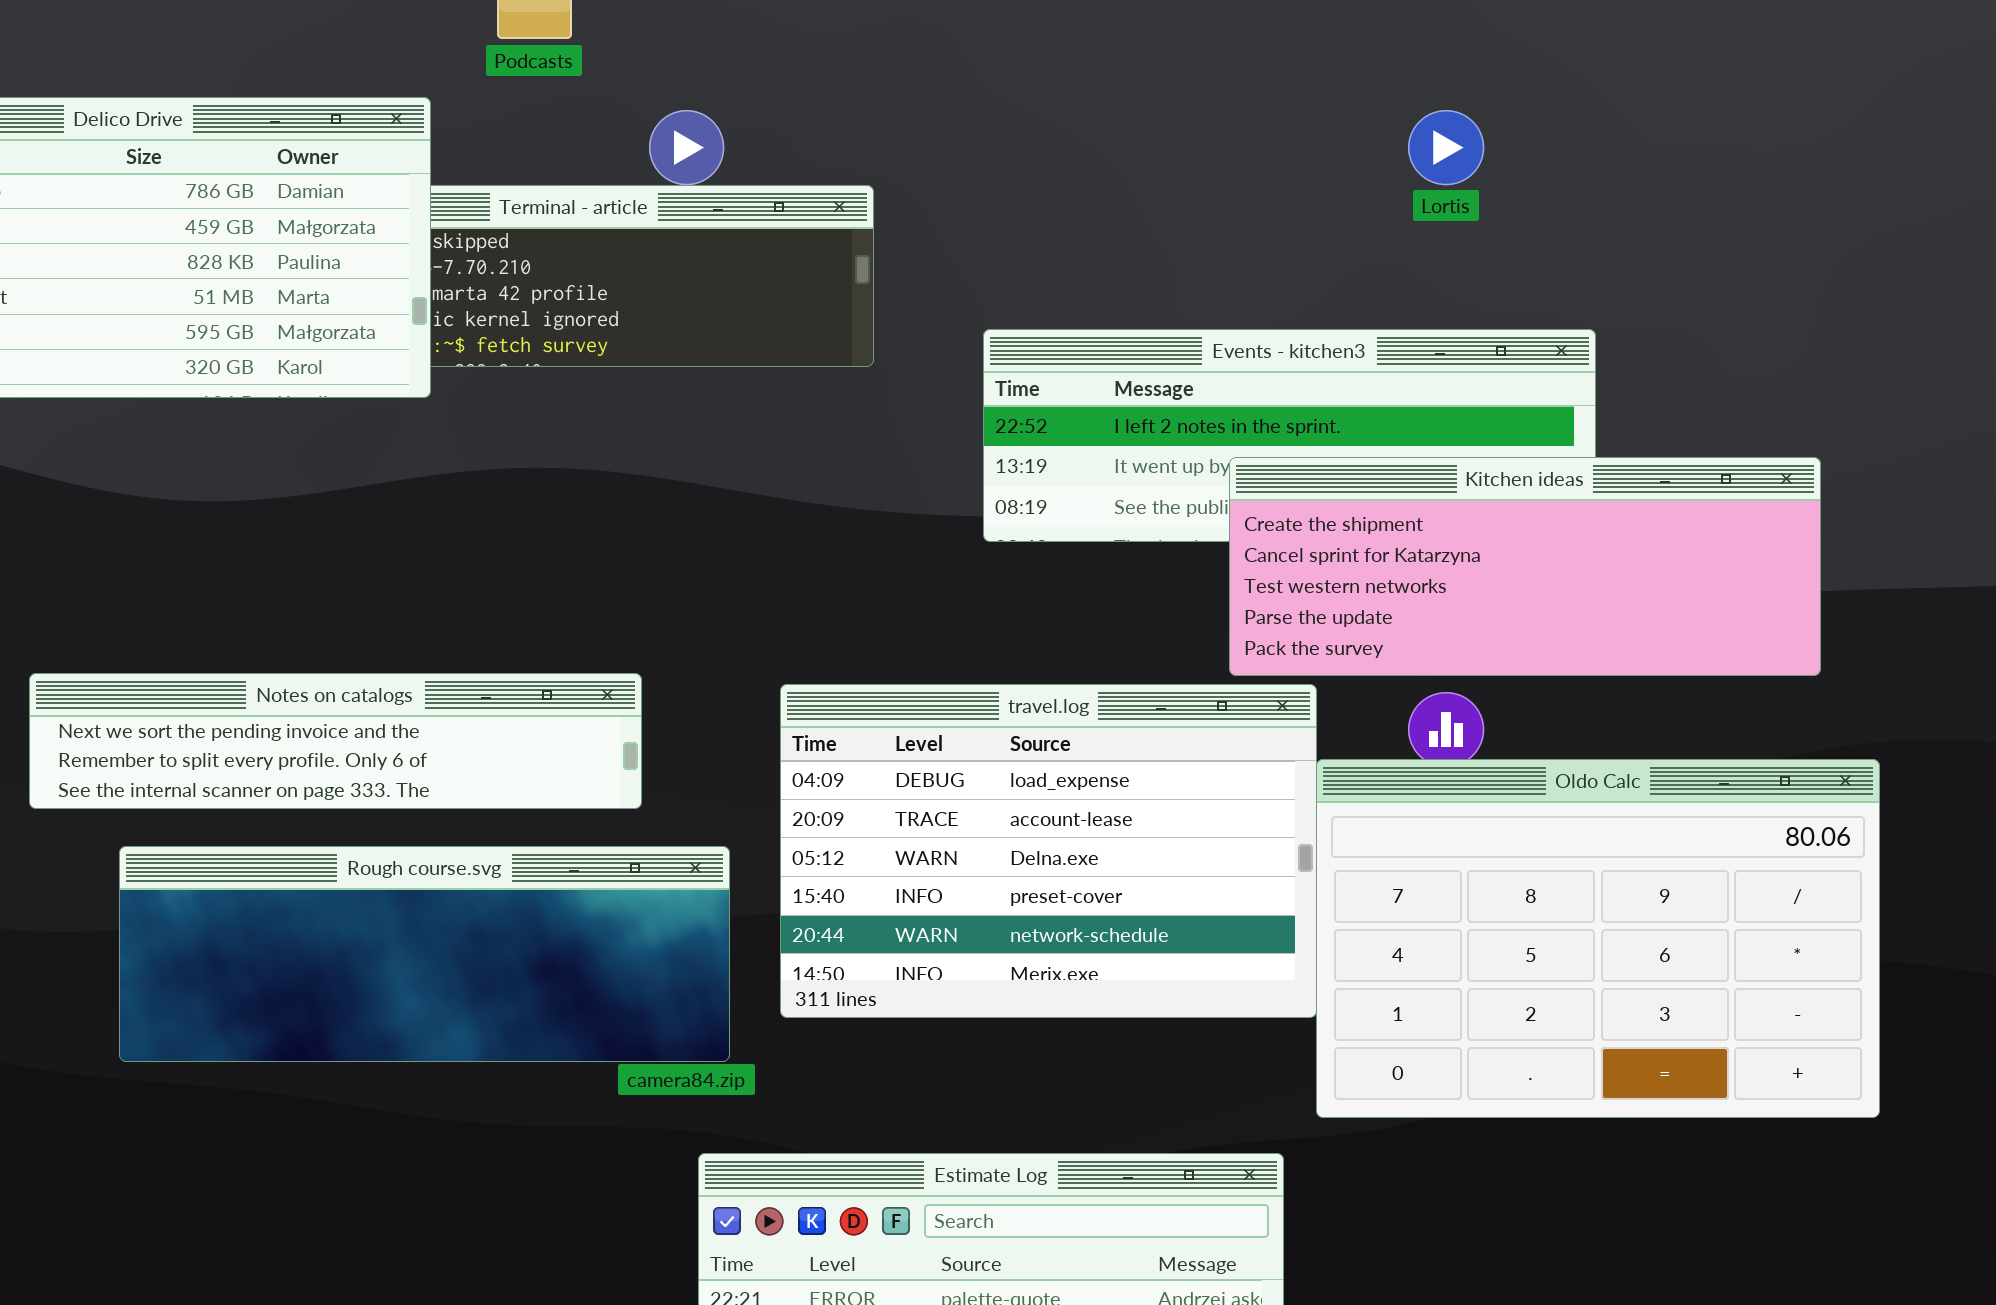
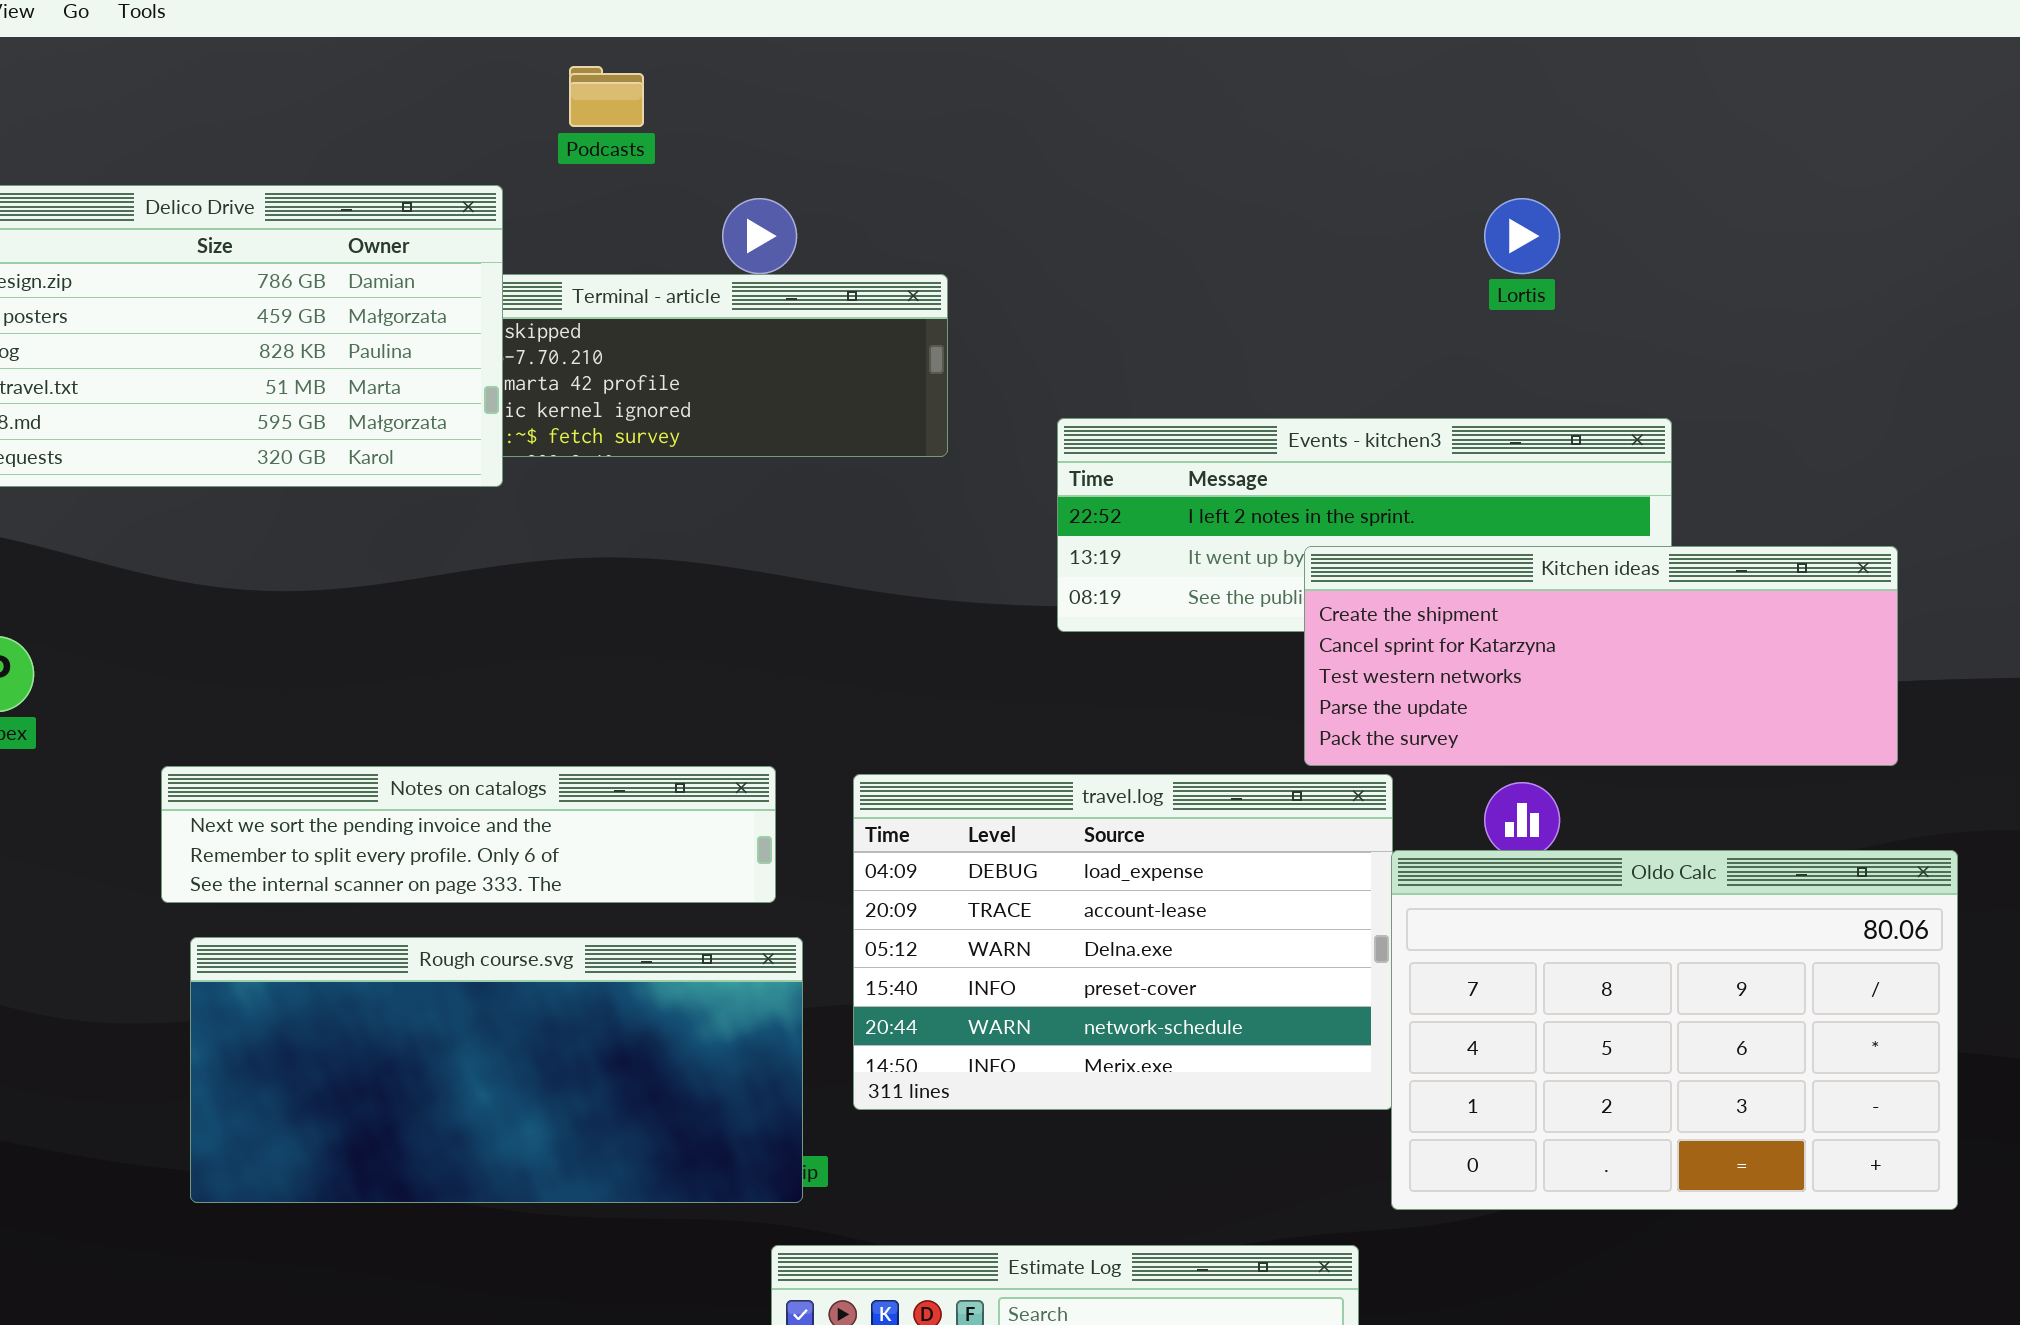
Notes on catalogs: [29,673,642,809] -> [161,766,776,903], moved
Rough course.svg: [119,846,730,1062] -> [190,937,803,1203], resized

